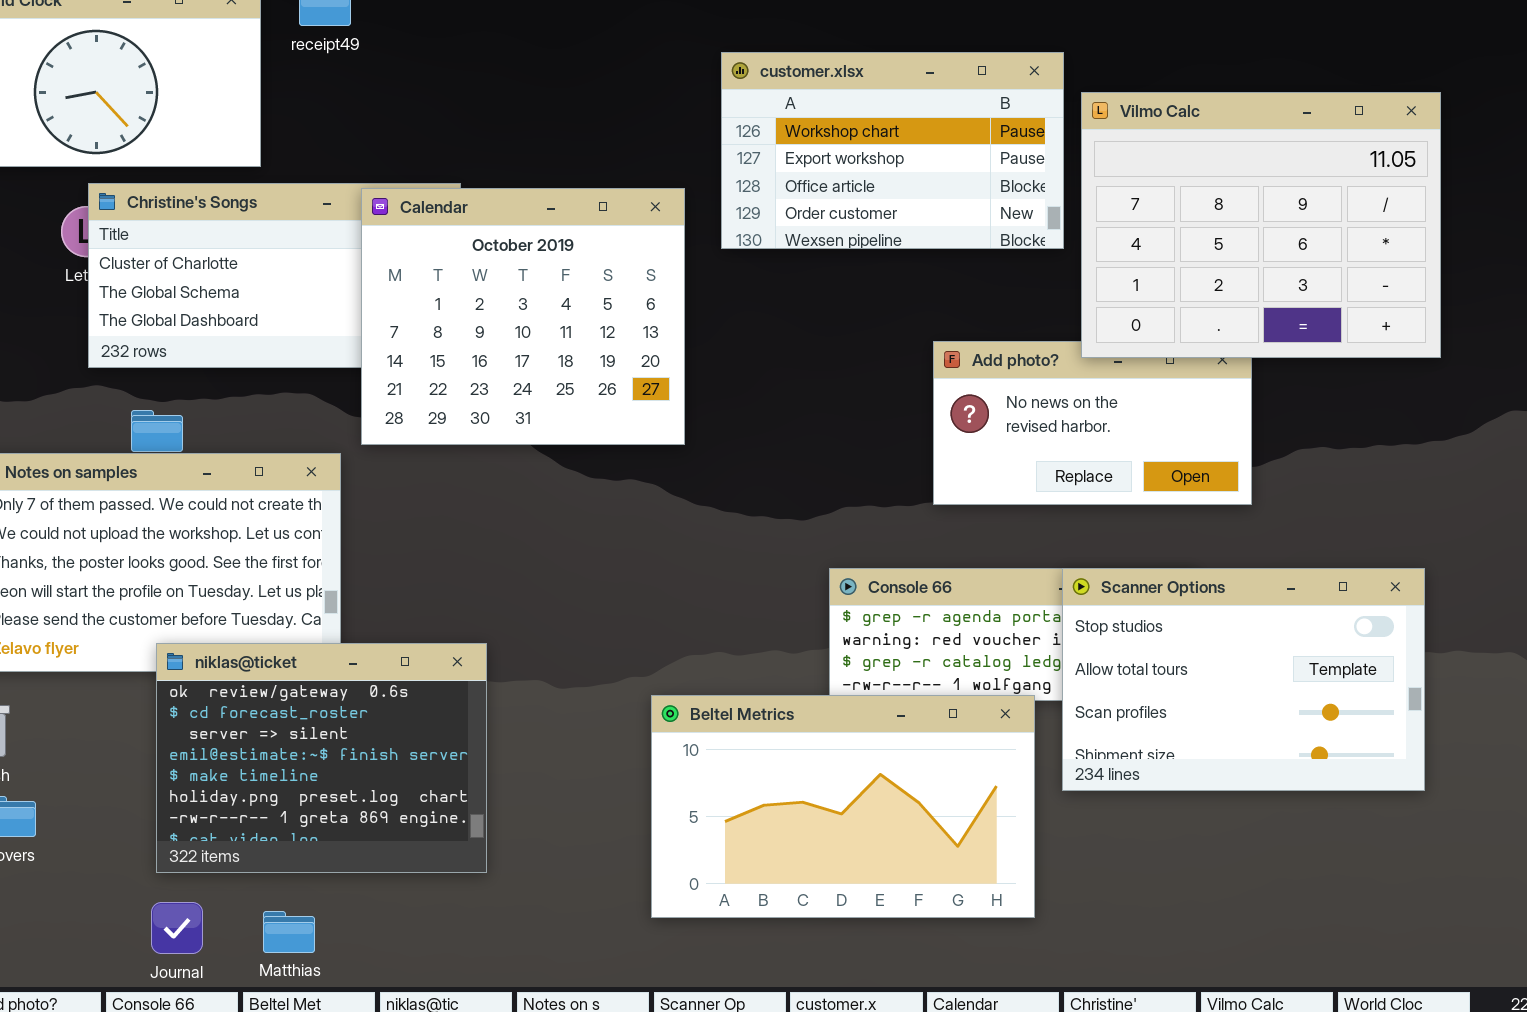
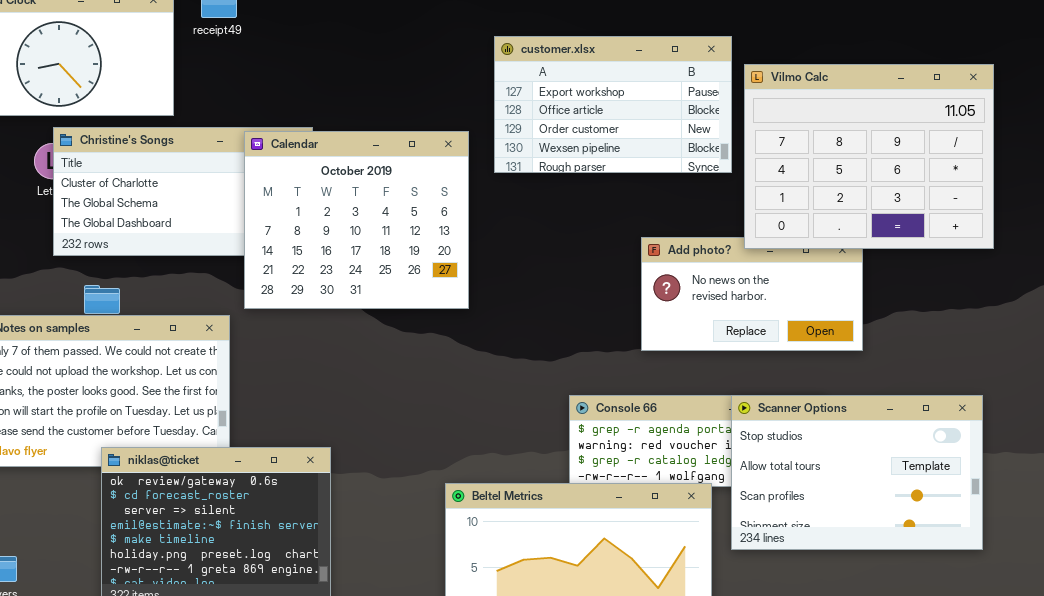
customer.xlsx: [721,52,1064,249] -> [494,36,732,173], scrolled down 1 row

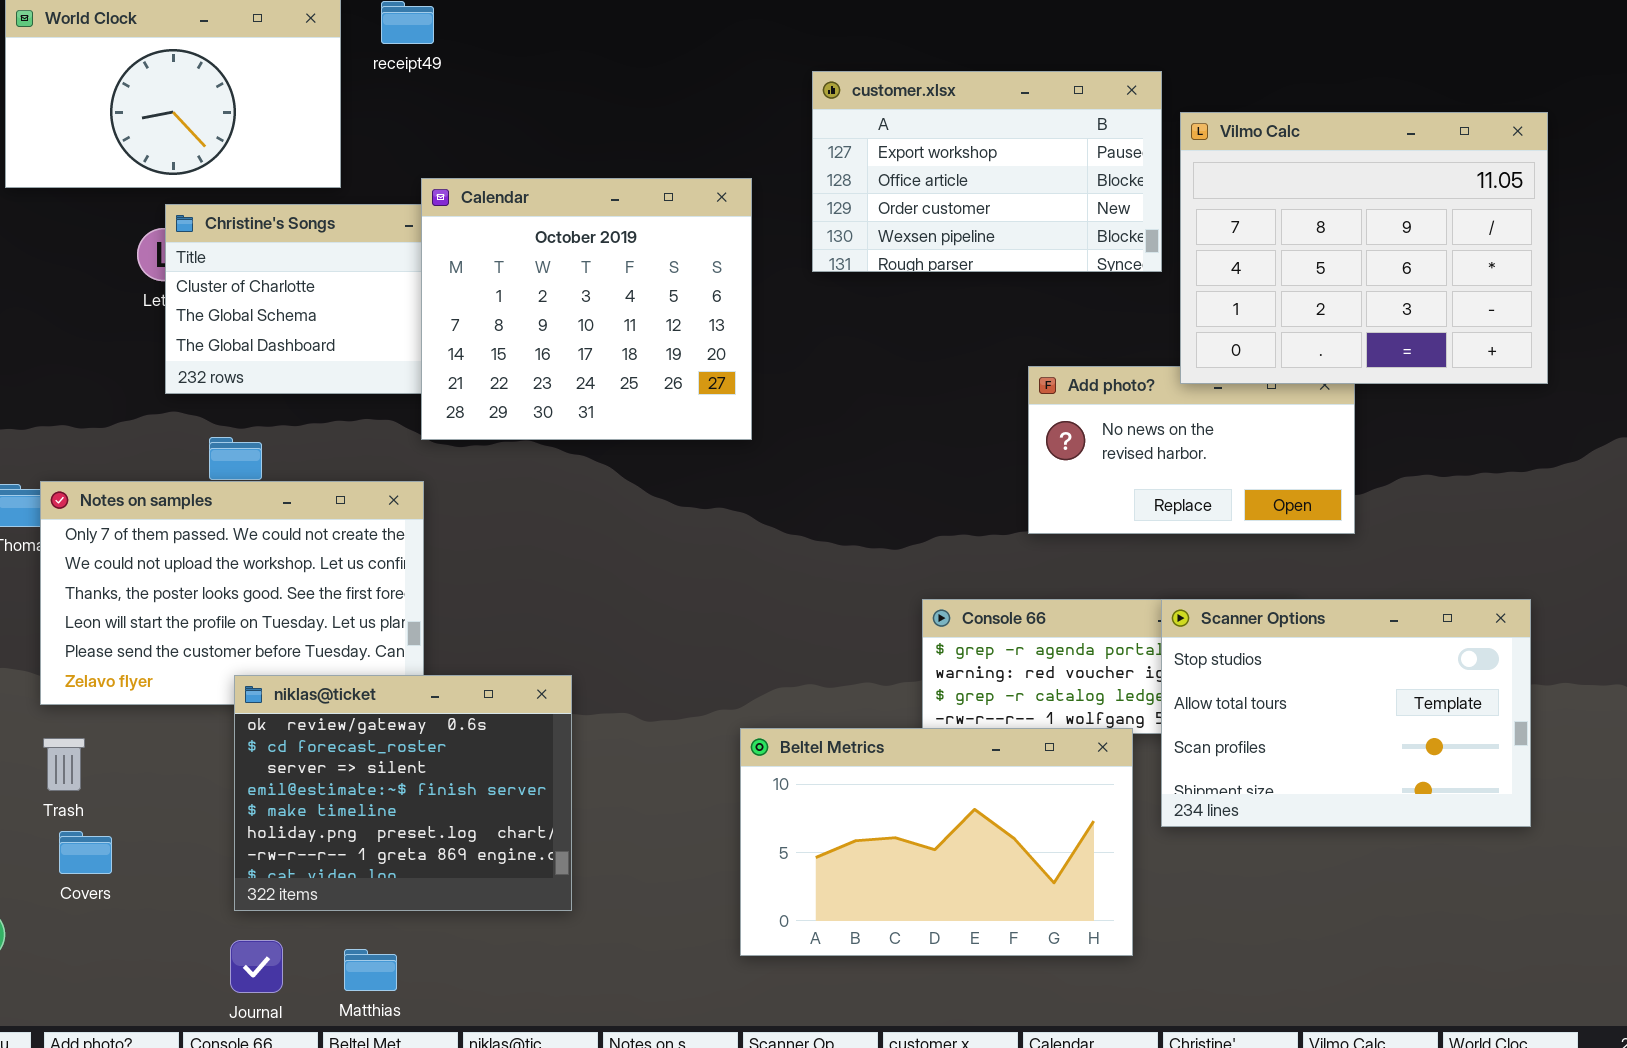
Calendar: [244,131,469,309] -> [421,178,752,440], moved

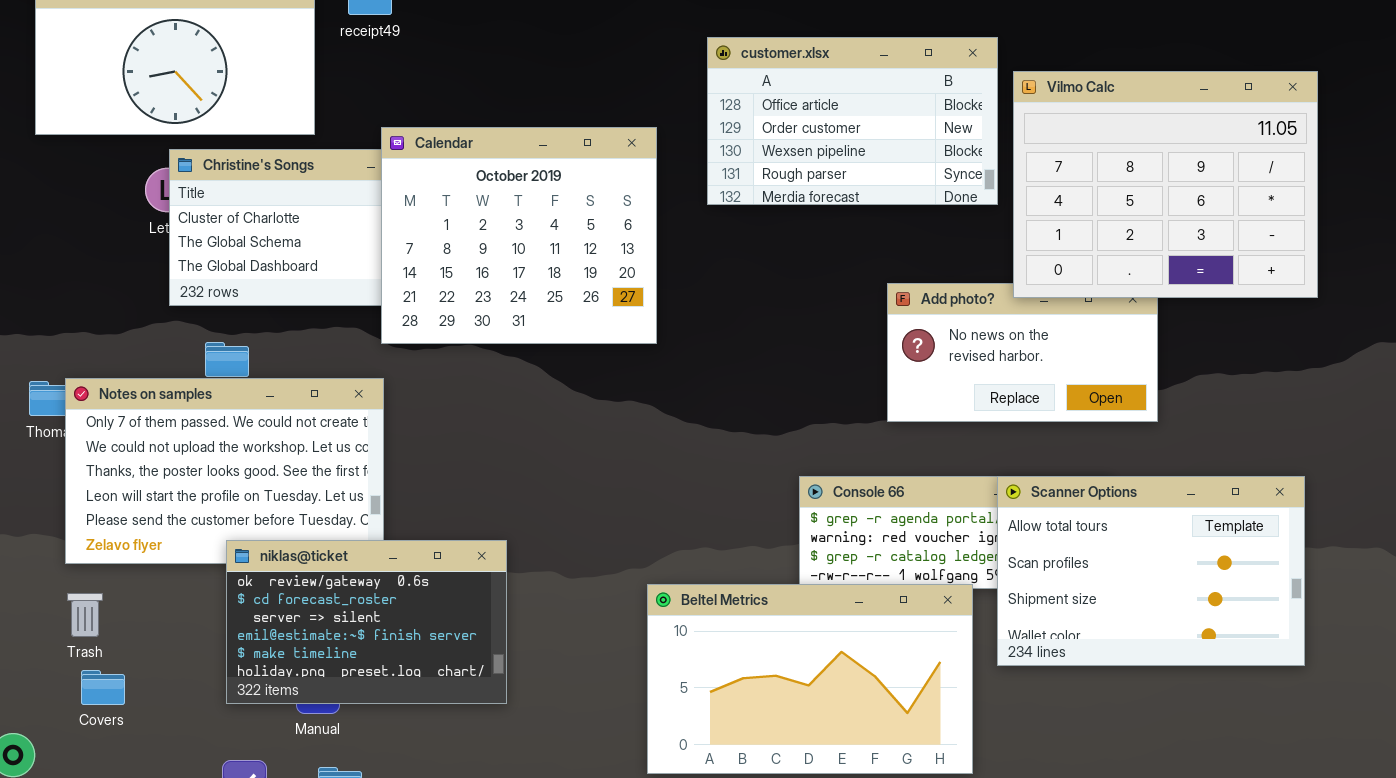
customer.xlsx: [812,71,1162,272] -> [707,37,998,205], scrolled down 1 row
Scanner Options: [1161,599,1531,827] -> [997,476,1305,666], scrolled down 1 row
niklas@ticket: [234,675,572,911] -> [226,540,507,704], resized

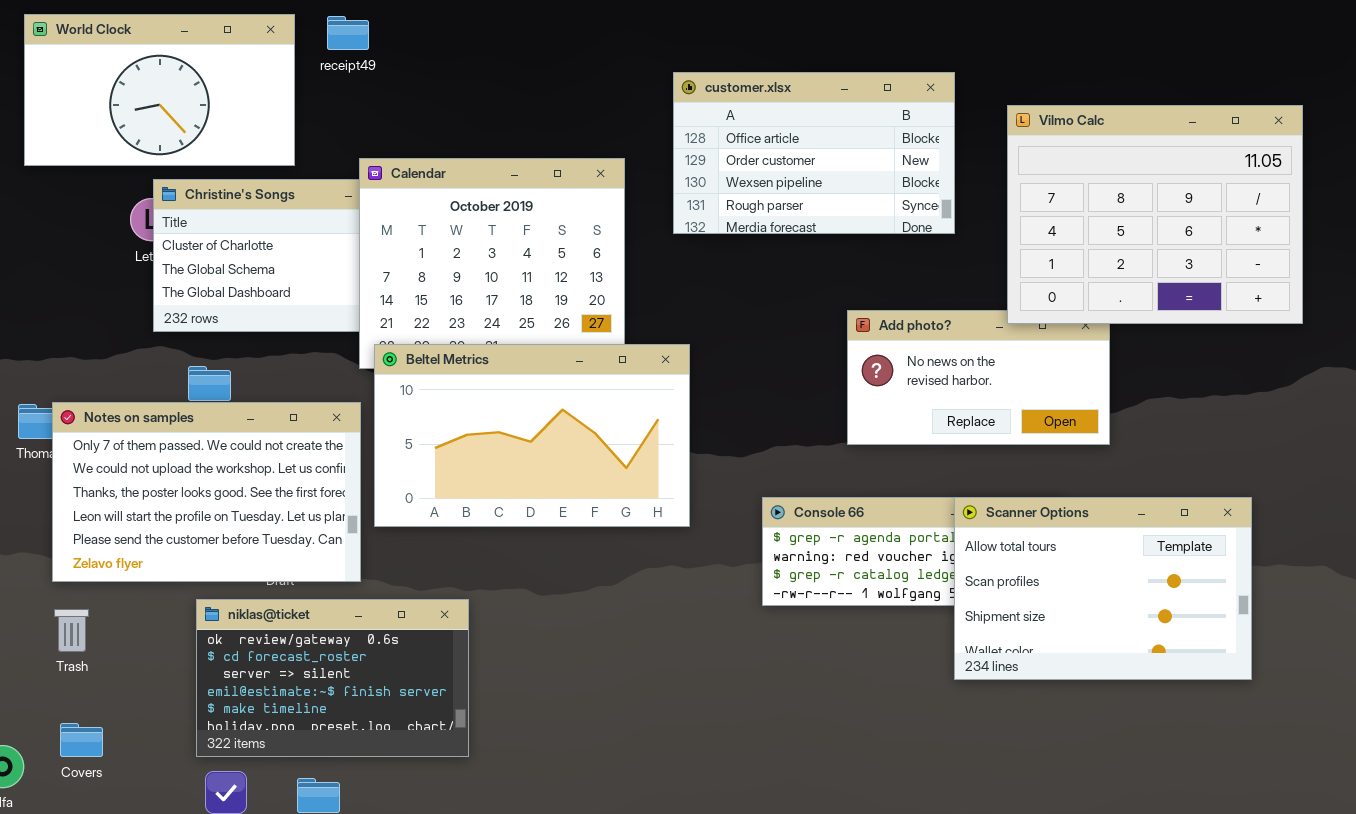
Vilmo Calc: [1013,71,1318,298] -> [1007,105,1303,324], moved
niklas@ticket: [226,540,507,704] -> [196,599,469,757], moved
Beltel Metrics: [647,584,973,774] -> [374,344,690,527], moved
Covers: [81,670,125,705] -> [60,723,103,757], moved

